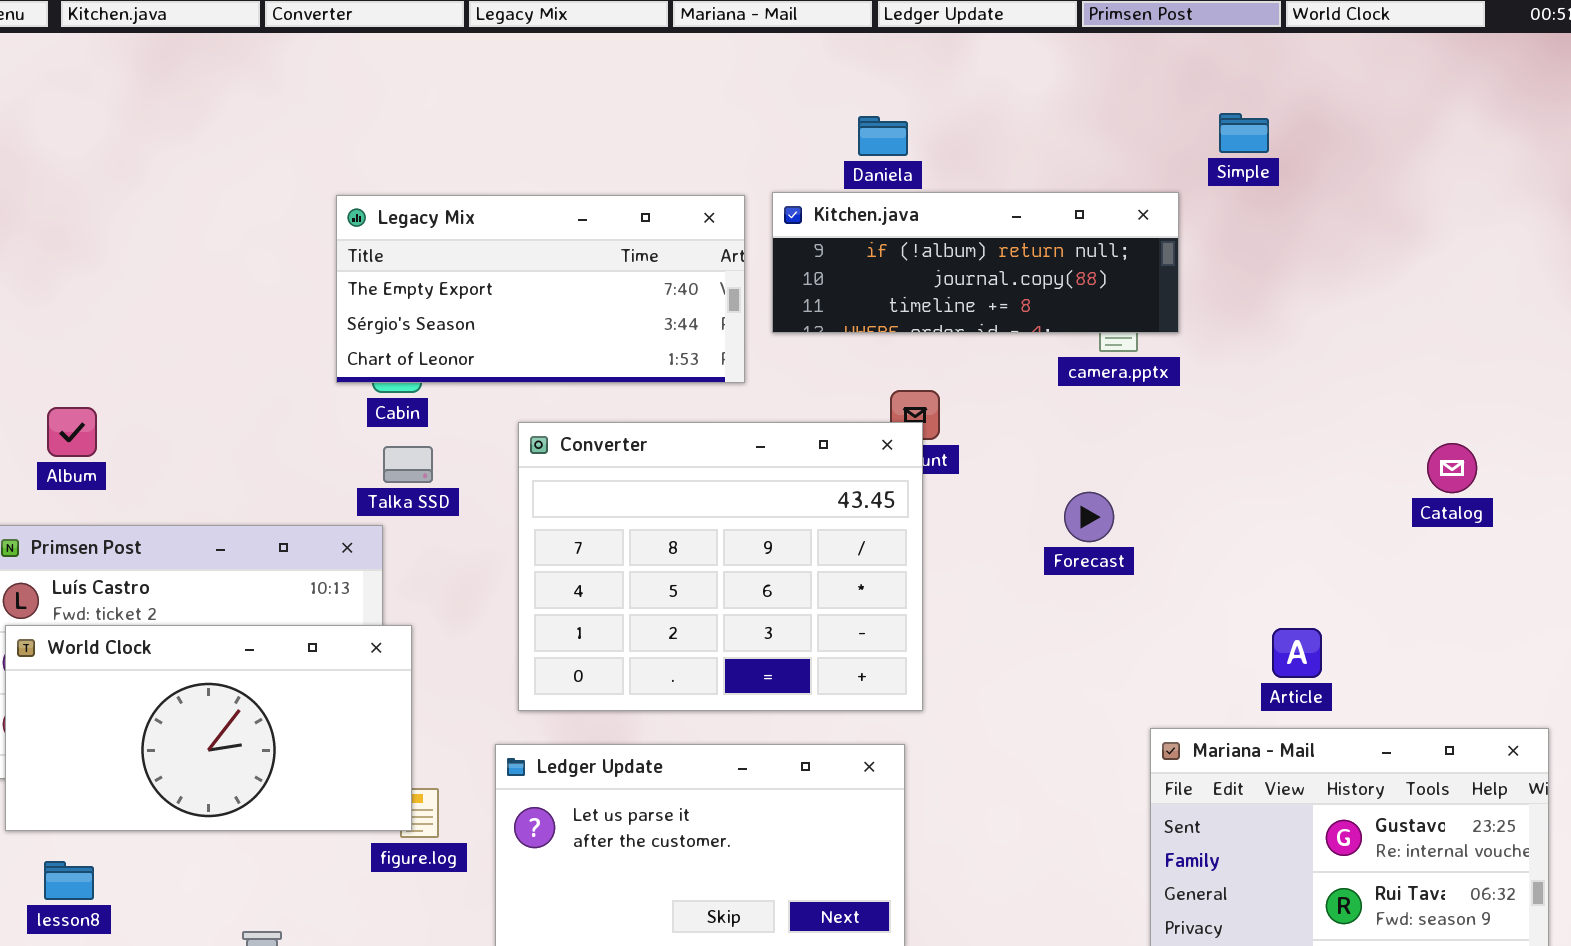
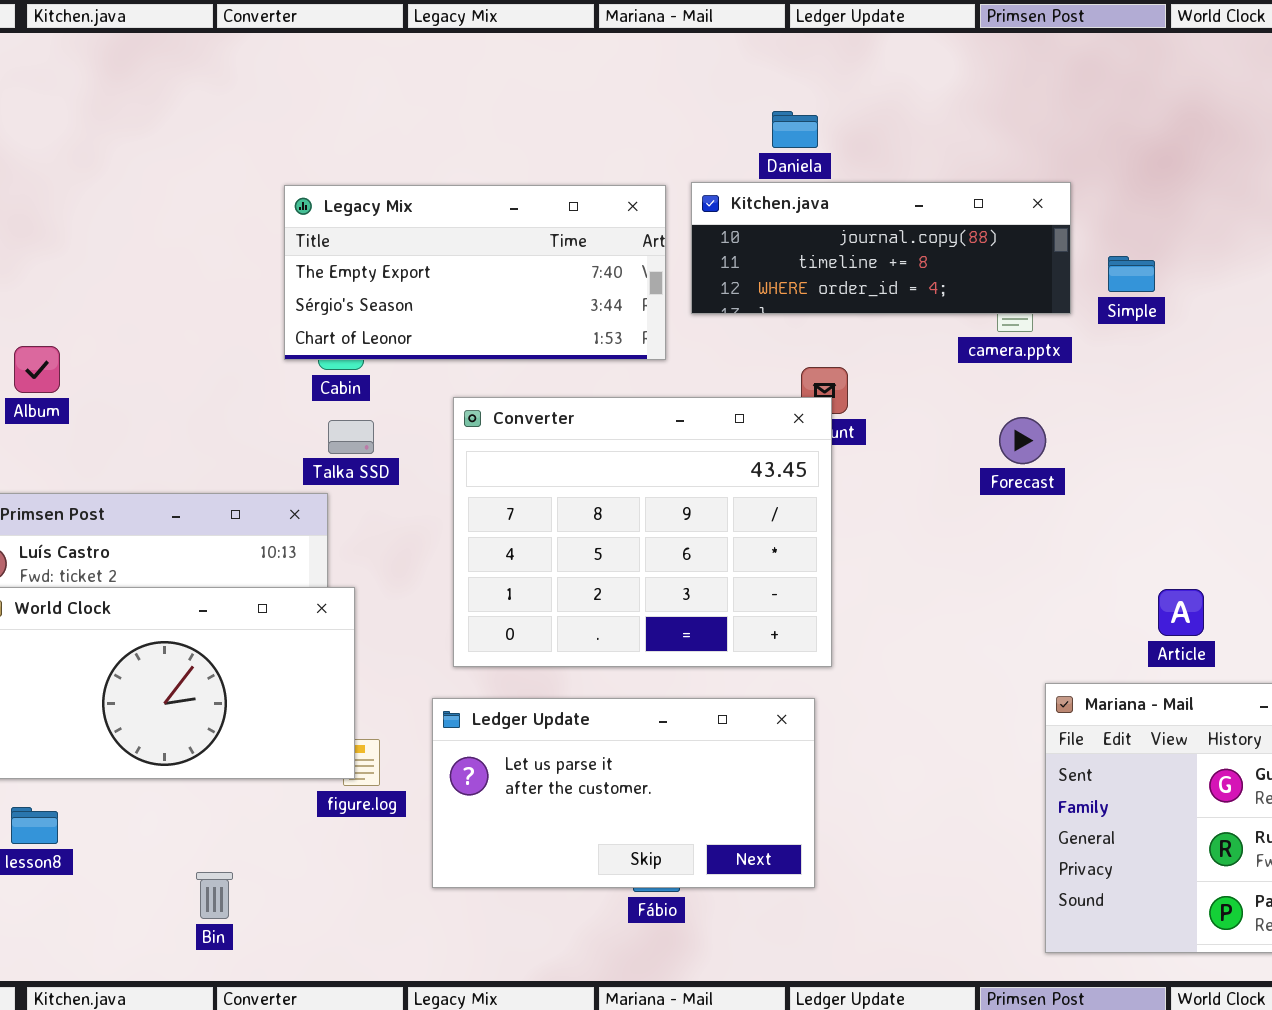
Simple: [1219,113,1269,153] -> [1108,256,1155,292], moved
Kitchen.java: [772,192,1179,333] -> [691,182,1071,314], scrolled down 1 row
Album: [47,407,97,457] -> [14,346,60,393], moved
Forecast: [1064,492,1114,542] -> [999,417,1046,464], moved

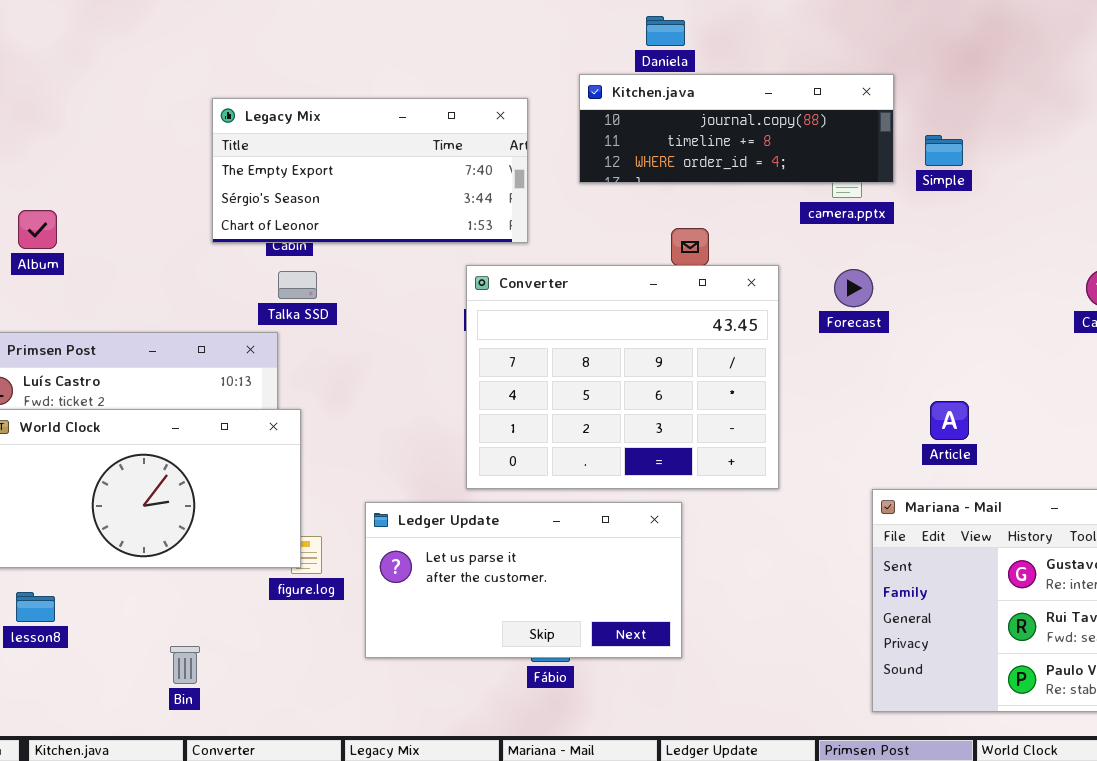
Legacy Mix: [284,185,666,360] -> [212,98,528,243], moved
Converter: [453,397,832,667] -> [466,265,779,489], moved
Article: [1158,589,1204,636] -> [930,401,969,440], moved

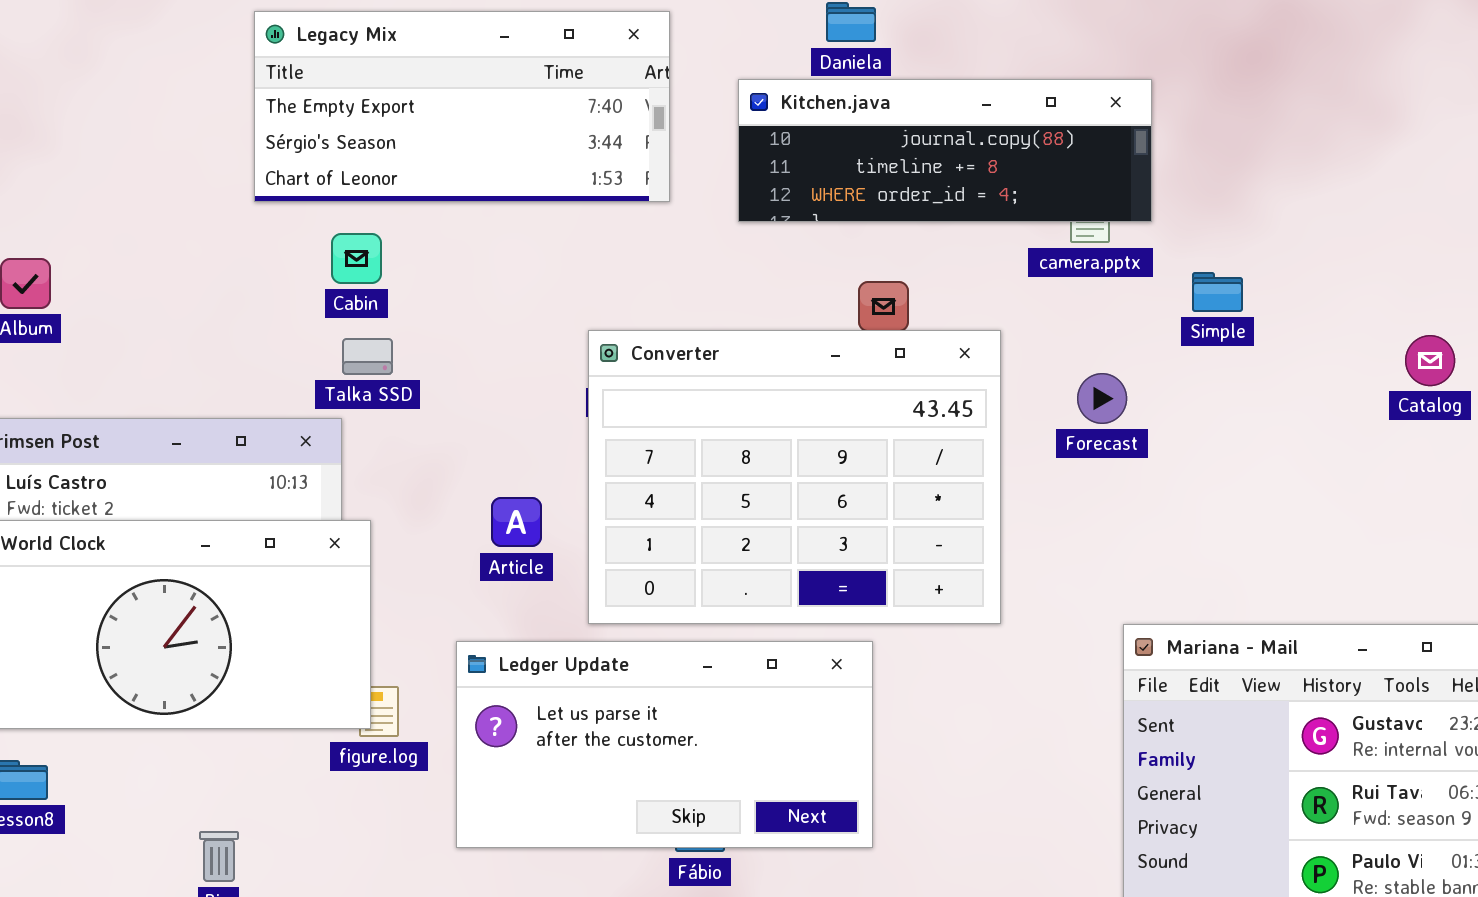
Legacy Mix: [212,98,528,243] -> [254,11,670,202], moved
Simple: [925,135,963,166] -> [1192,272,1243,312], moved
Forecast: [834,269,873,307] -> [1077,373,1127,424], moved
Article: [930,401,969,440] -> [491,497,542,547], moved

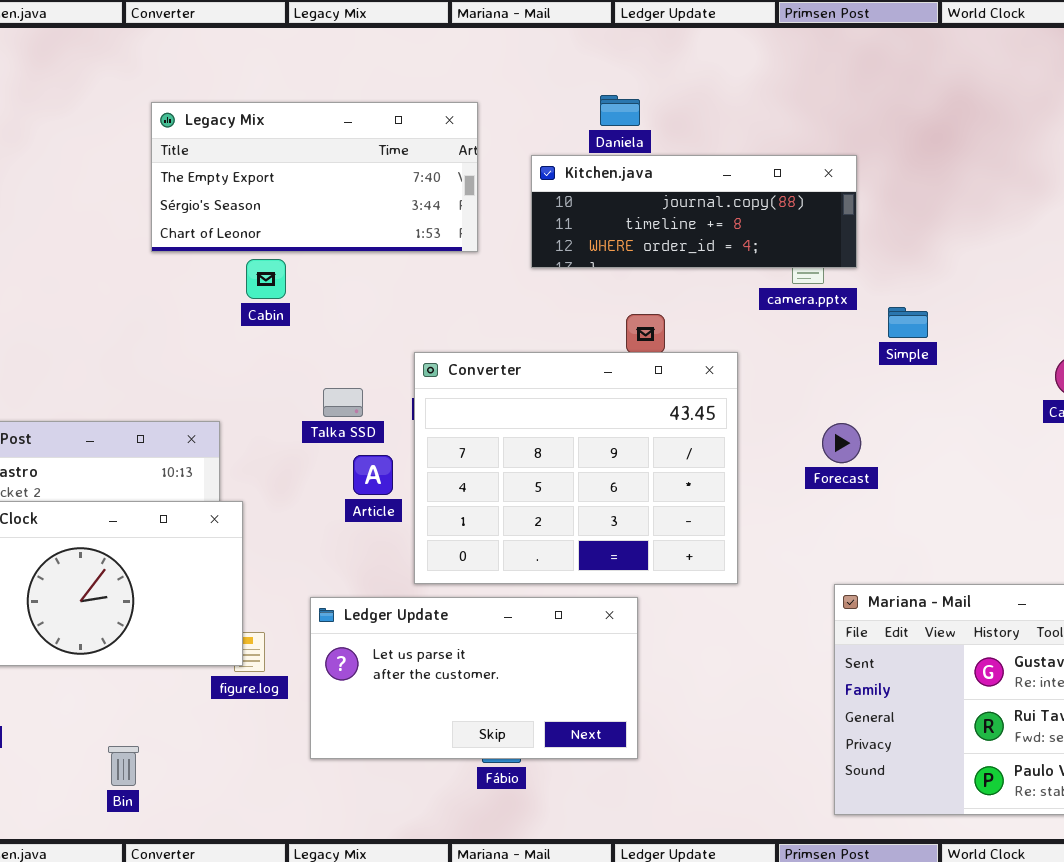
Cabin: [331,233,382,284] -> [246,259,286,299], moved
Talka SSD: [342,338,393,375] -> [323,388,363,417], moved
Forecast: [1077,373,1127,424] -> [822,423,861,463], moved
Article: [491,497,542,547] -> [353,455,393,495], moved

